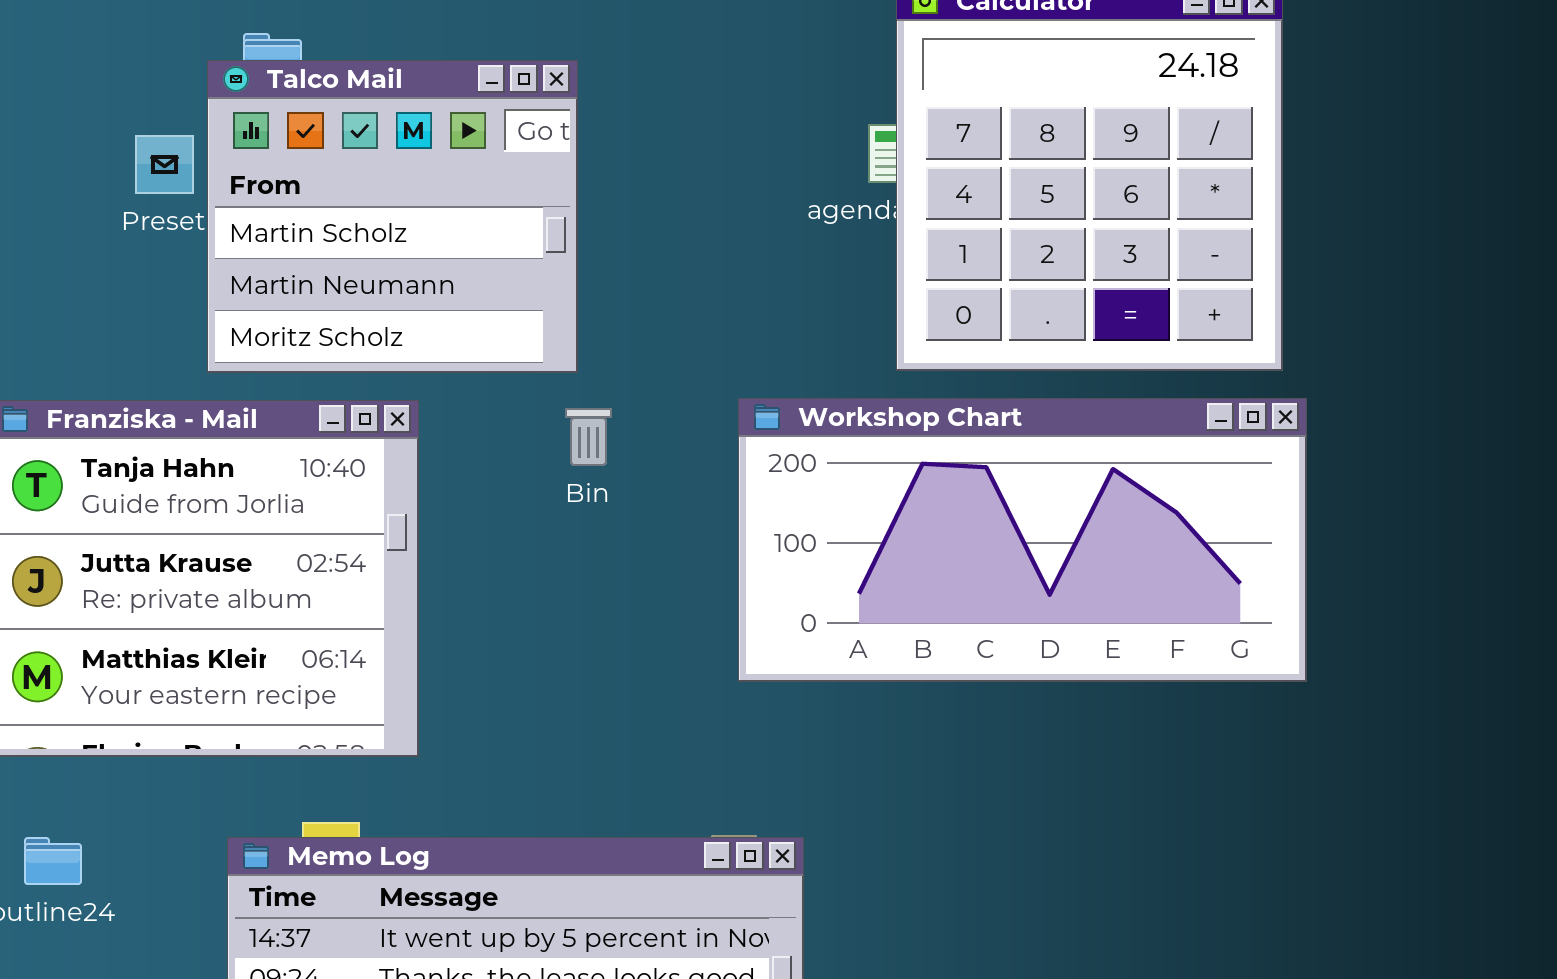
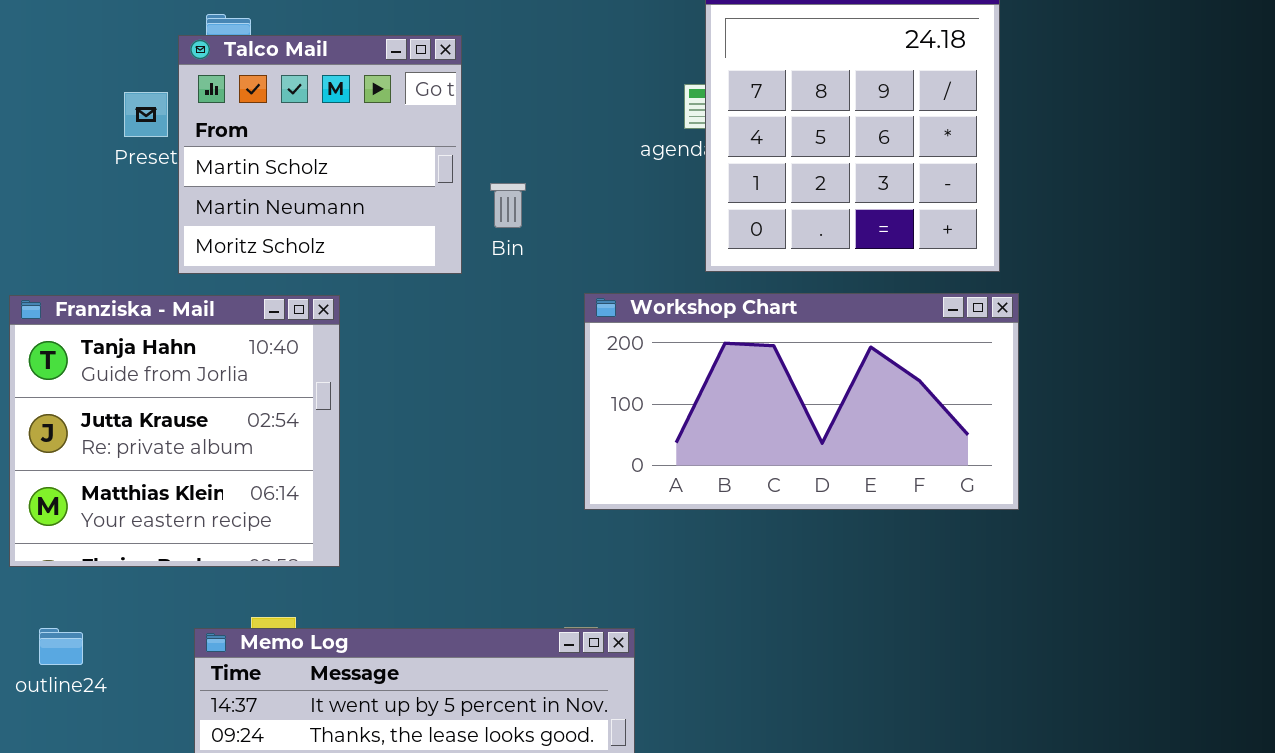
Bin: [565,408,612,466] -> [490,183,526,228], moved

